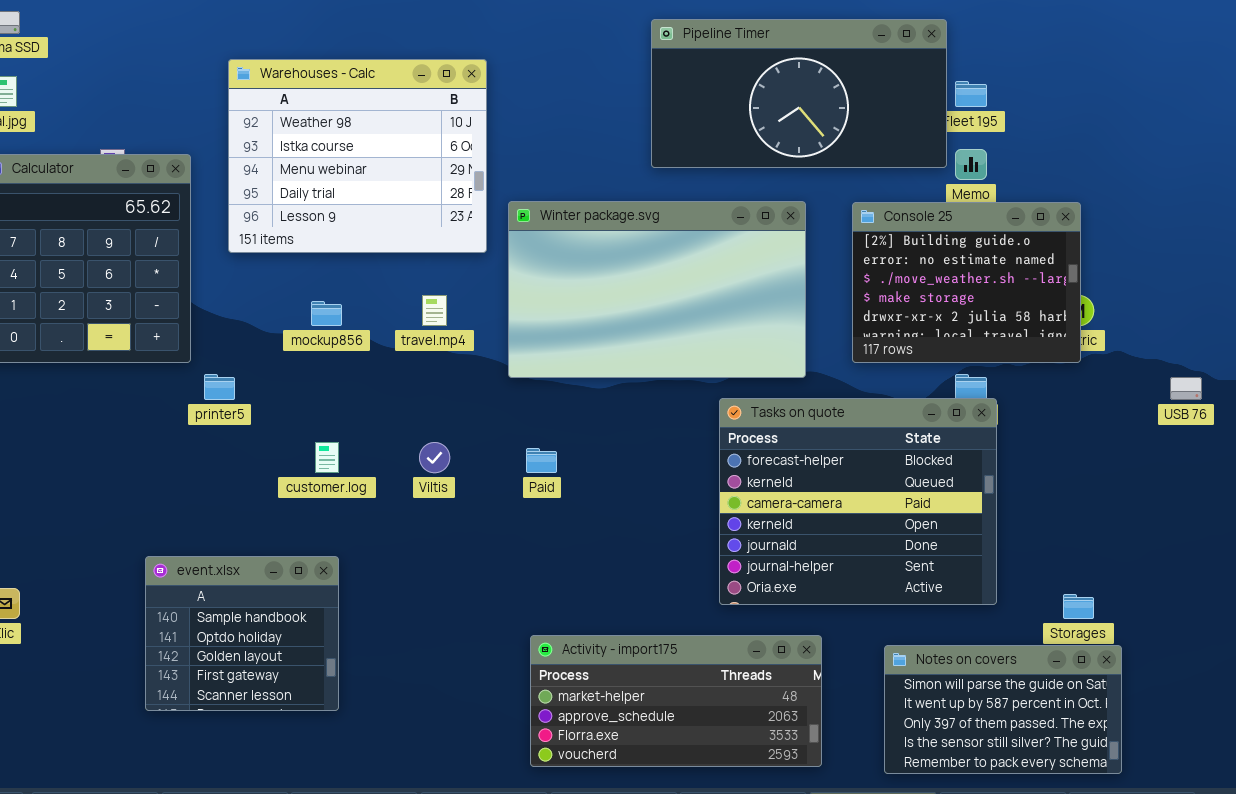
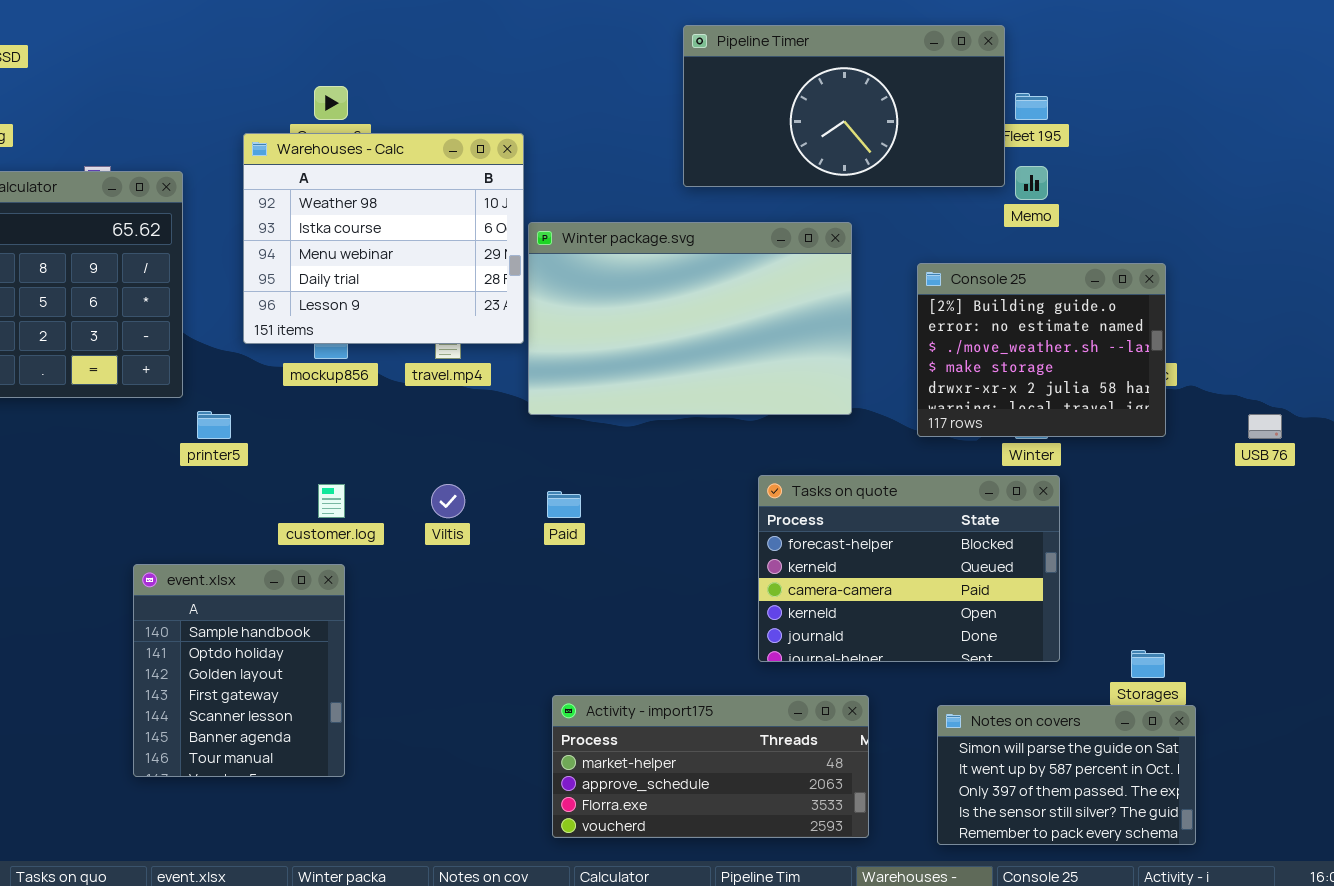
Warehouses - Calc: [228,59,487,253] -> [243,133,524,344], moved
Console 25: [852,202,1081,363] -> [917,263,1166,437], moved
Tasks on quote: [719,398,997,605] -> [758,475,1060,662], resized
event.xlsx: [145,556,339,711] -> [133,564,345,777], resized

